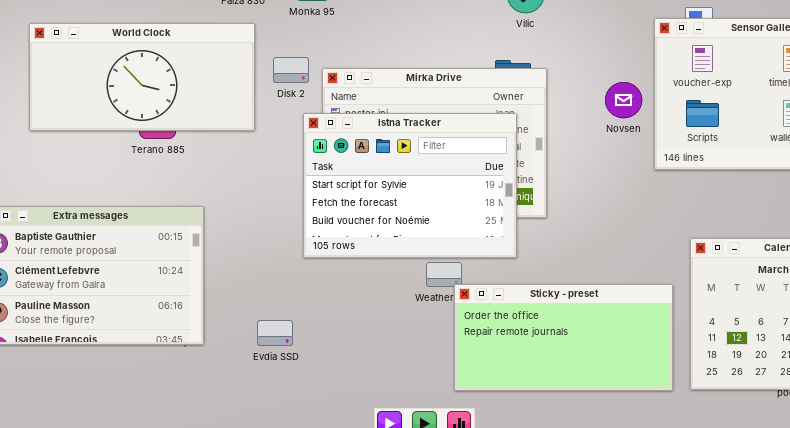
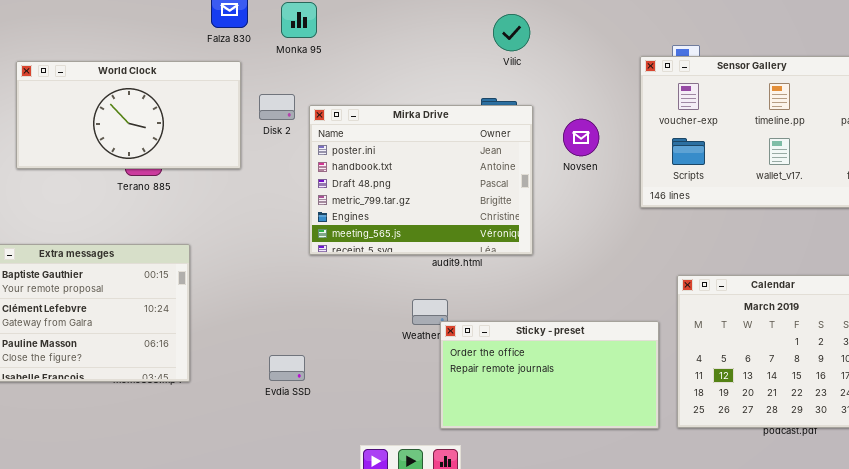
Novsen: [605,82,642,118] -> [563,119,599,156], moved
Istna Tracker: [303,113,517,258] -> none, closed
Evdia SSD: [257,320,293,346] -> [269,355,305,381], moved

